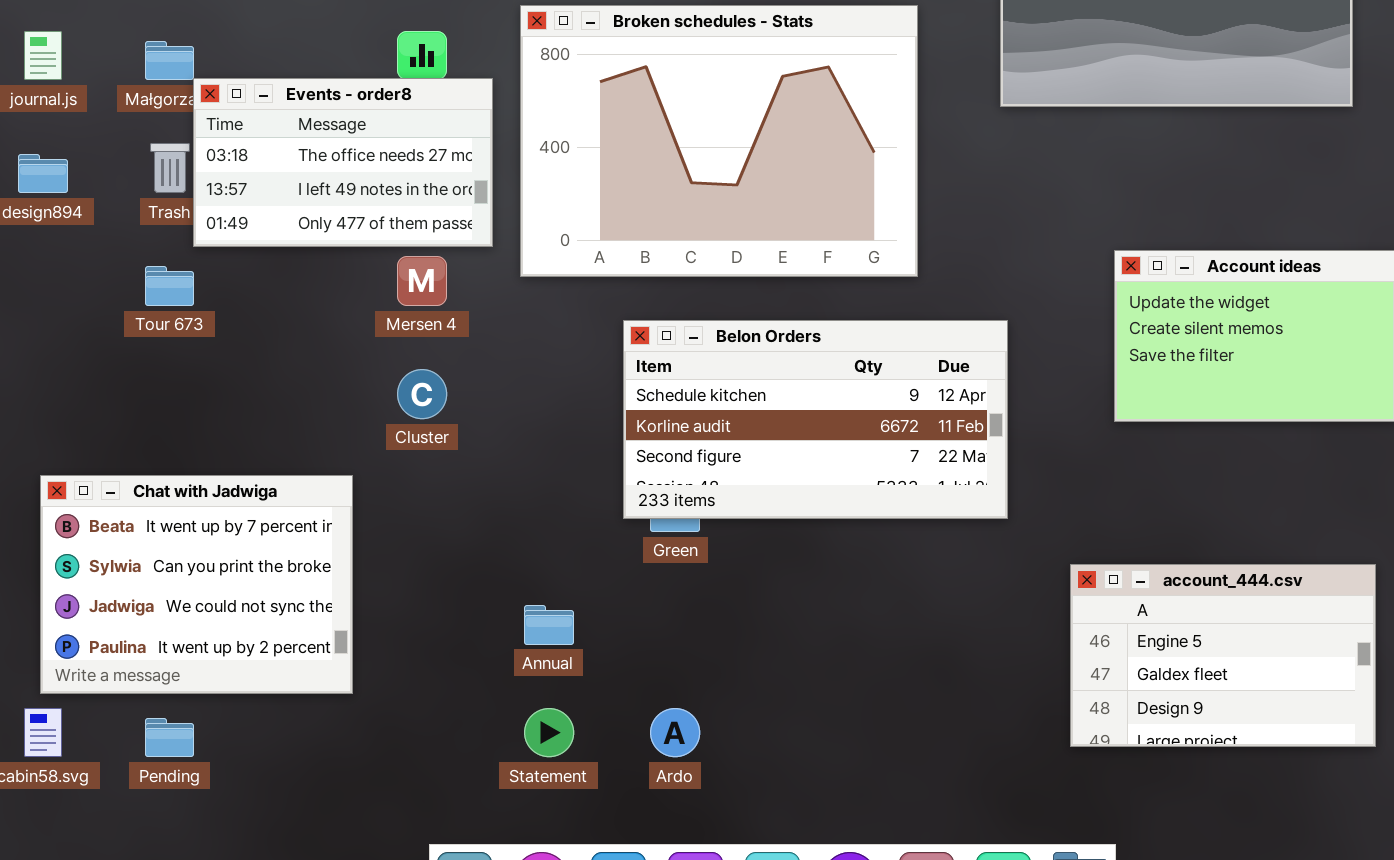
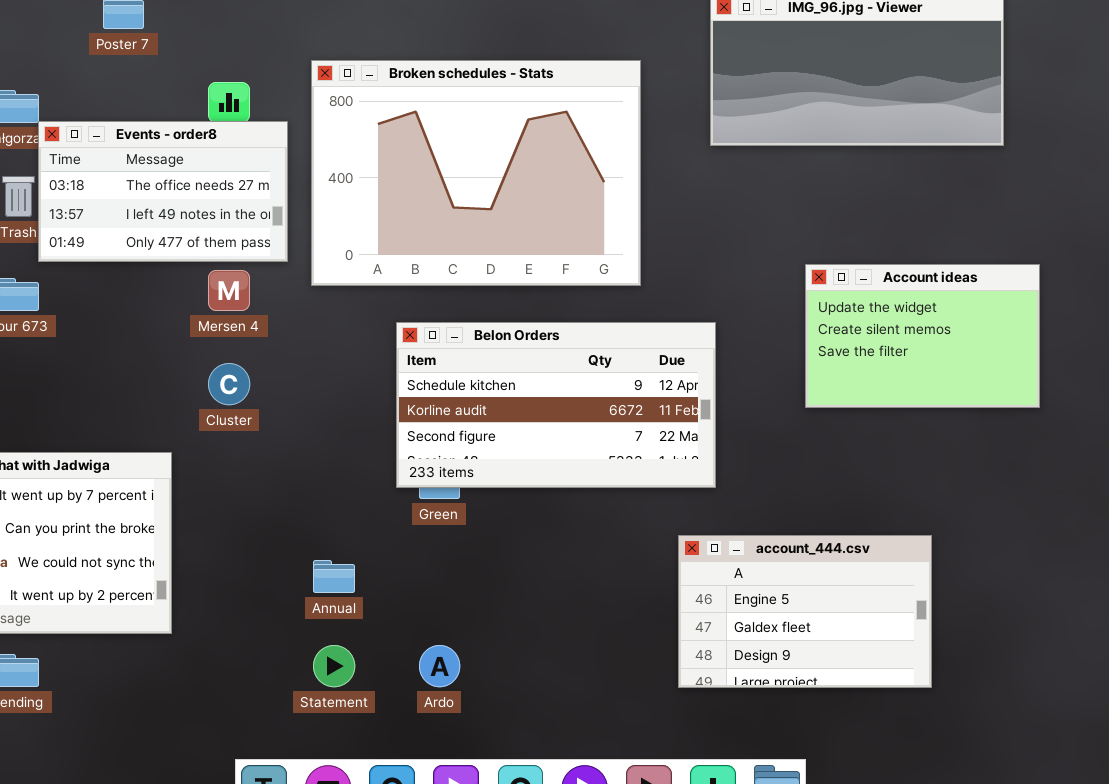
account_444.csv: [1070,564,1376,747] -> [678,535,932,688], moved

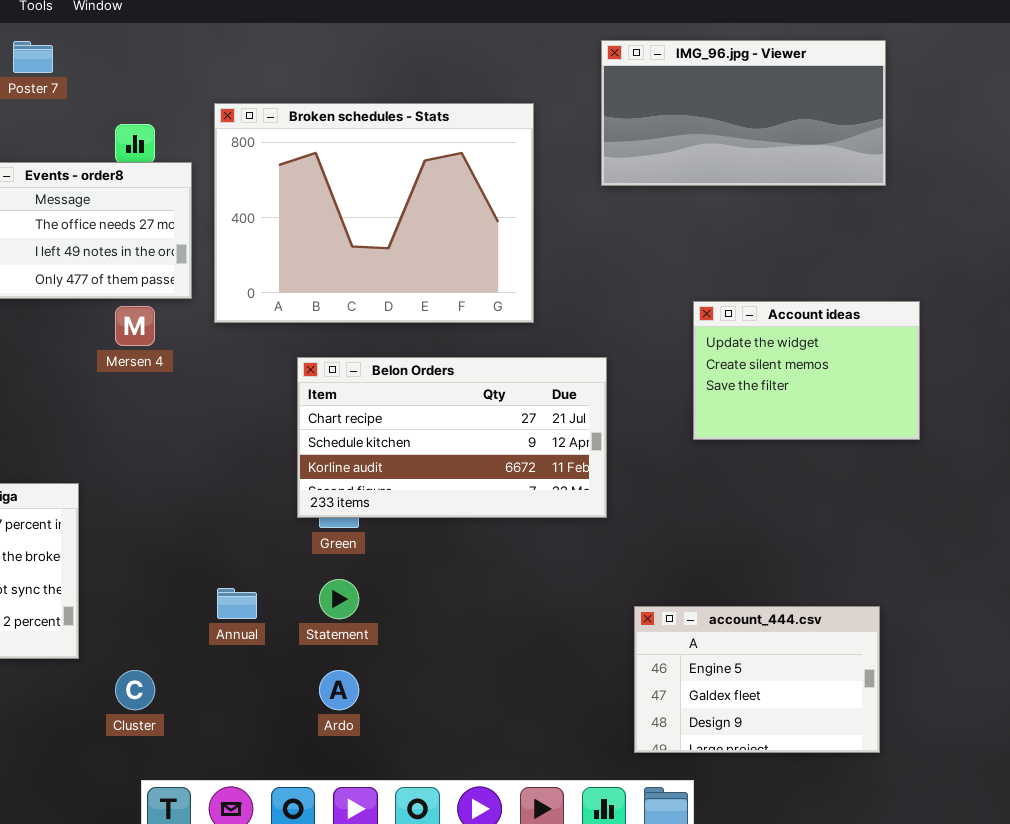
Belon Orders: [396,322,716,488] -> [297,357,607,518], scrolled up 1 row
Cluster: [208,363,250,405] -> [115,670,155,710], moved
account_444.csv: [678,535,932,688] -> [634,606,880,753], moved
Statement: [313,645,355,687] -> [319,579,359,619], moved

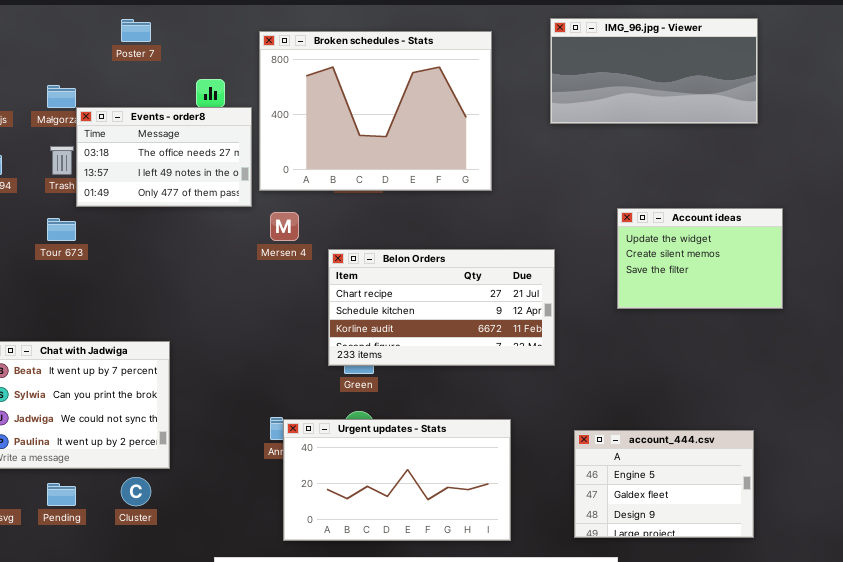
Broken schedules - Stats: [214,103,534,323] -> [259,31,492,191], moved
Mersen 4: [115,306,155,346] -> [270,212,299,241], moved
Urgent updates - Stats: none -> [283,419,511,541], opened
Cluster: [115,670,155,710] -> [121,477,151,506], moved

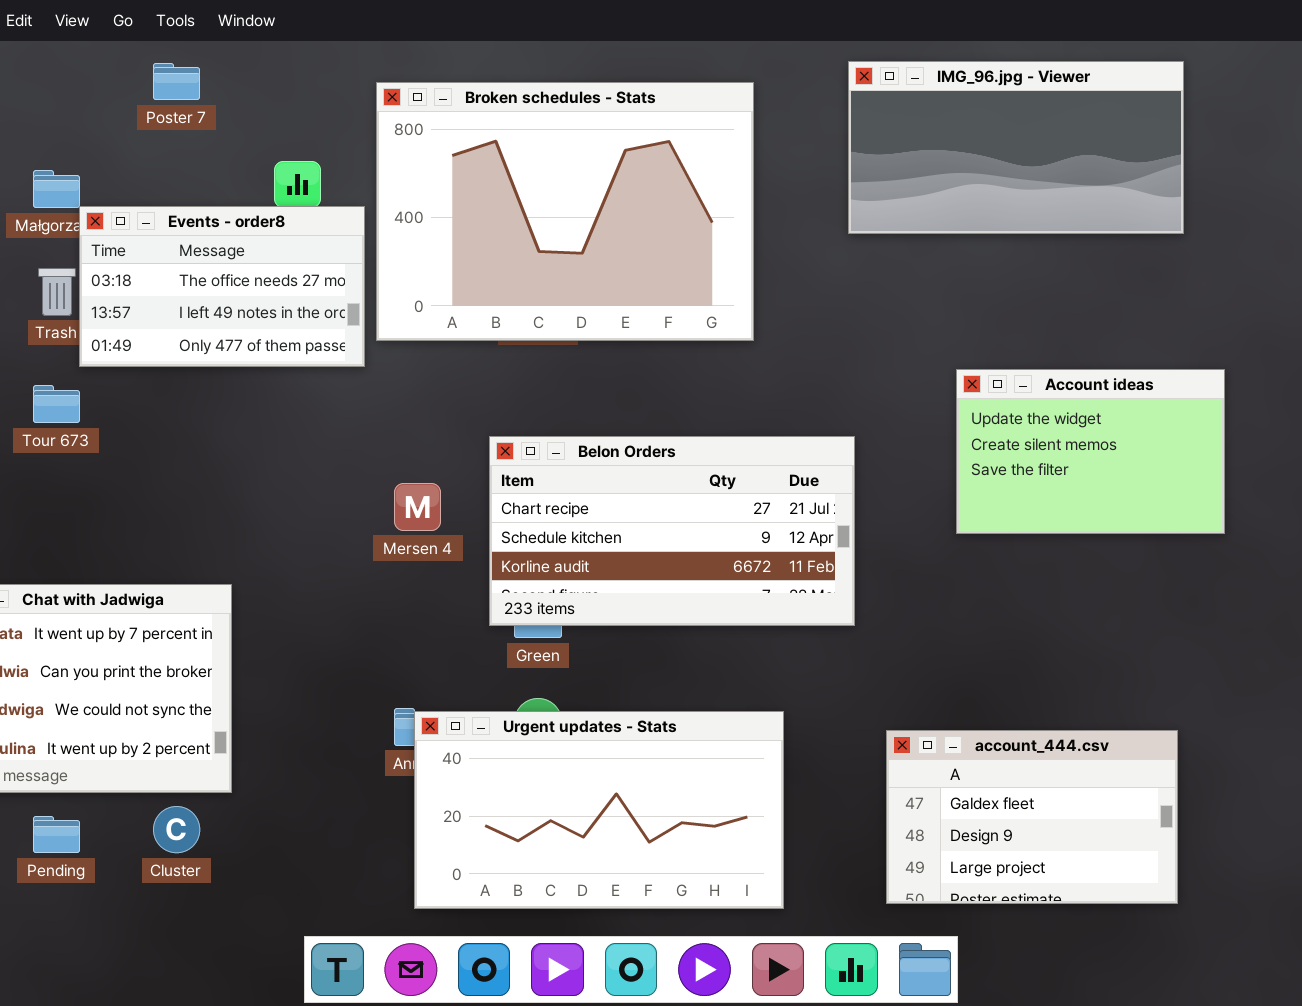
Mersen 4: [270,212,299,241] -> [394,483,441,531], moved
account_444.csv: [574,430,754,538] -> [886,730,1178,904], scrolled down 1 row

